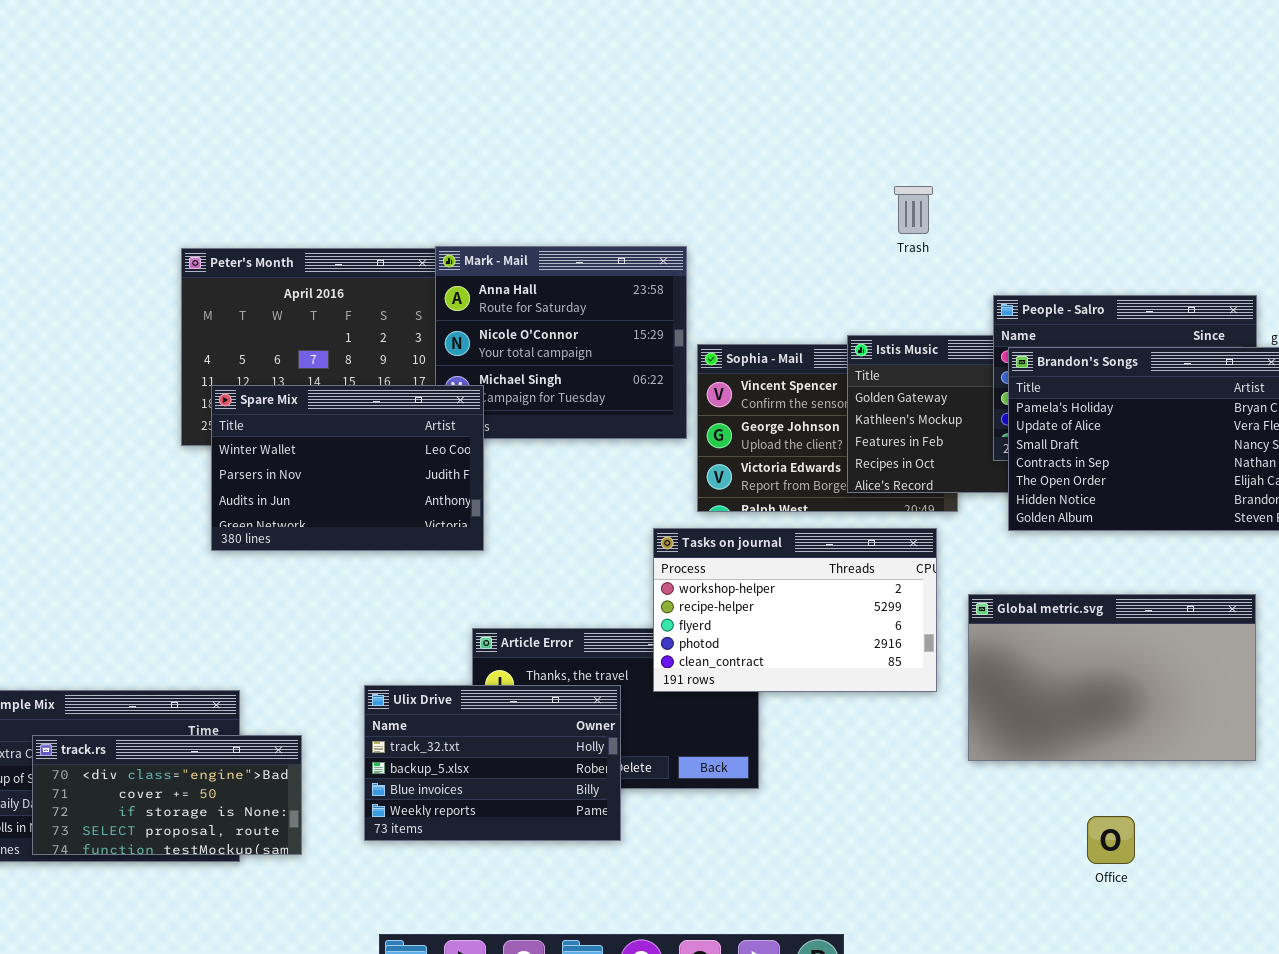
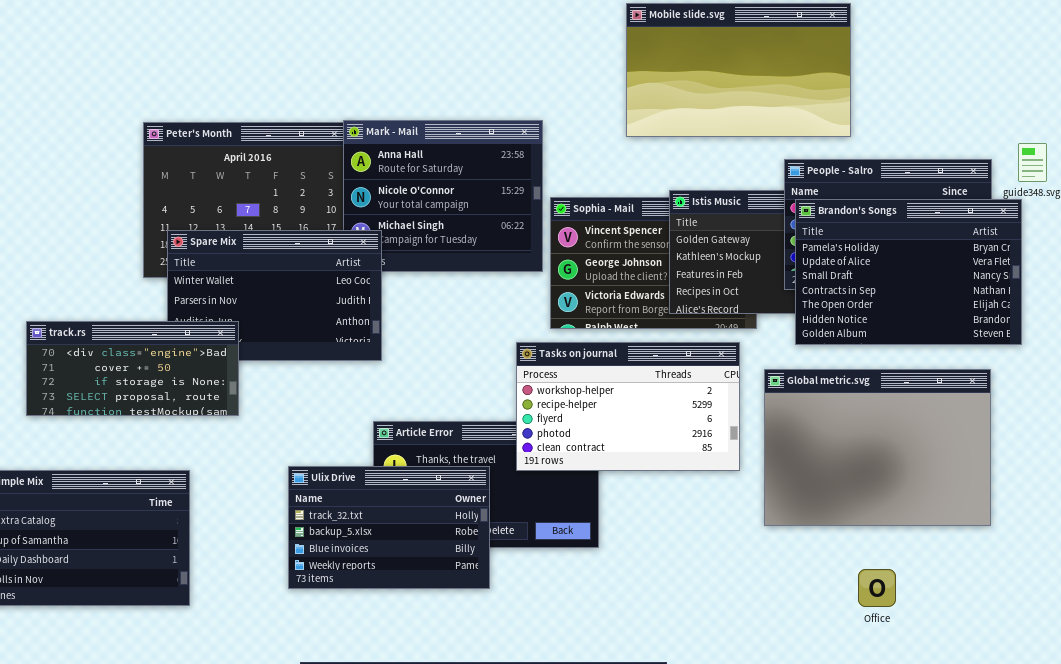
Mobile slide.svg: none -> [626,3,851,137], opened
Global metric.svg: [968,594,1256,761] -> [764,369,991,526], resized
track.rs: [32,735,302,855] -> [26,321,239,416], moved

